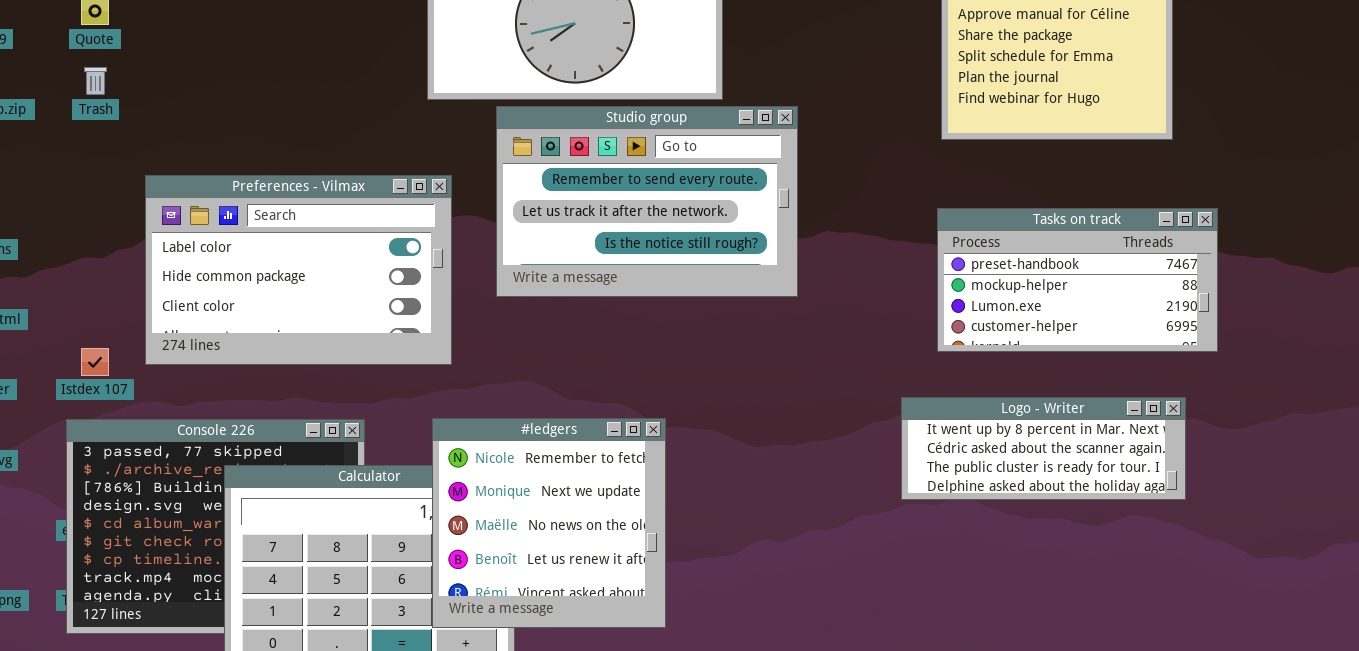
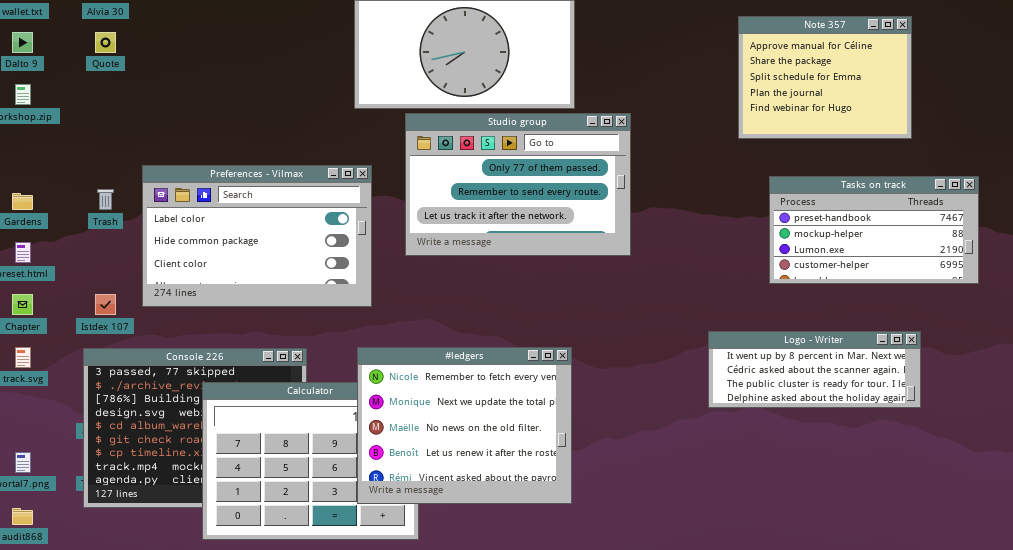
Trash: [84,67,107,95] -> [97,189,114,210], moved
Studio group: [496,106,798,297] -> [405,113,631,256], scrolled up 1 row
Tasks on track: [937,208,1218,352] -> [769,176,979,284], moved
#ledgers: [432,418,666,628] -> [357,347,572,504], resized

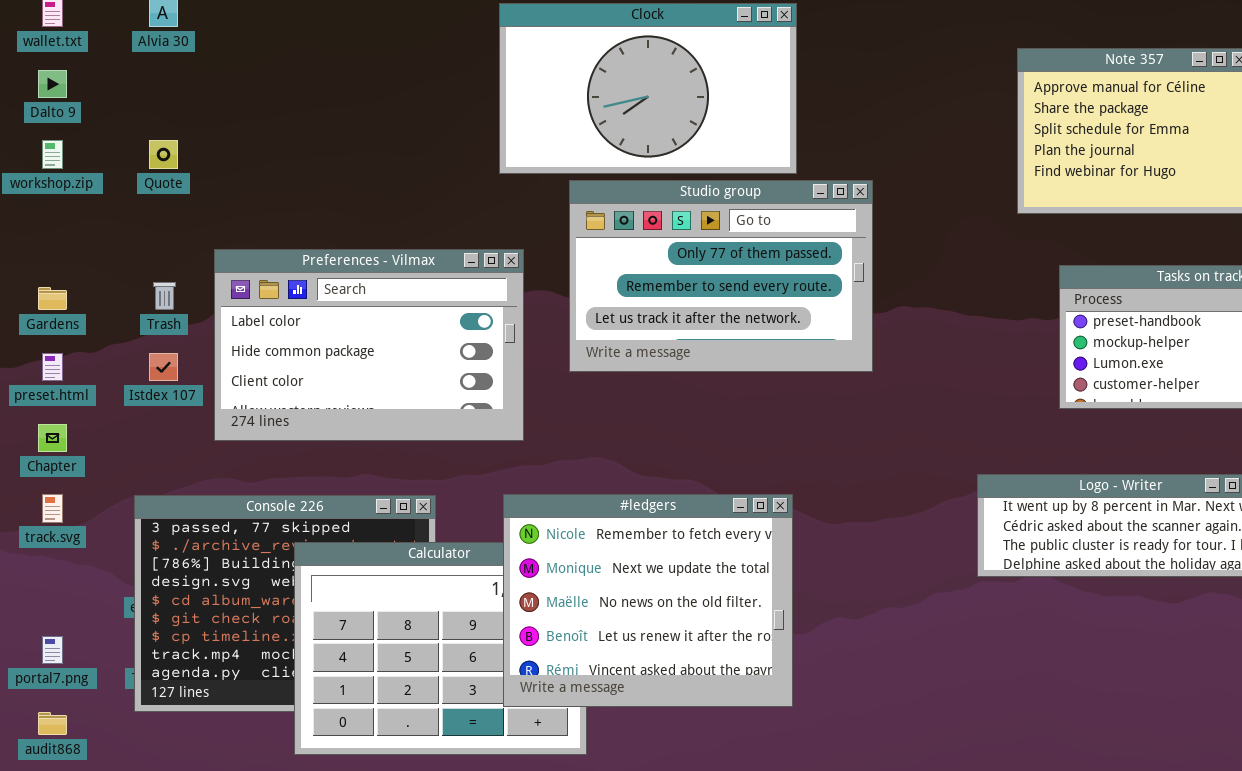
Quote: [95,32,116,53] -> [149,140,178,169], moved
Istdex 107: [95,294,116,315] -> [149,353,178,381], moved

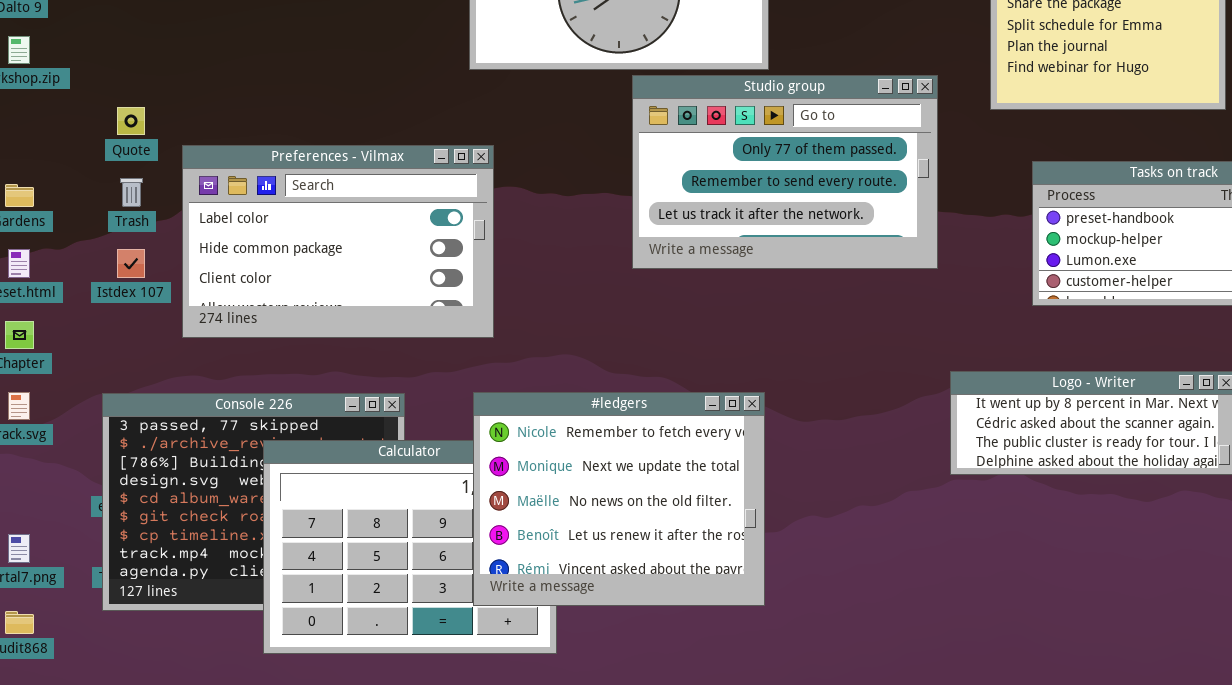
Quote: [149,140,178,169] -> [117,107,145,135], moved
Studio group: [569,180,873,372] -> [632,75,938,269], moved

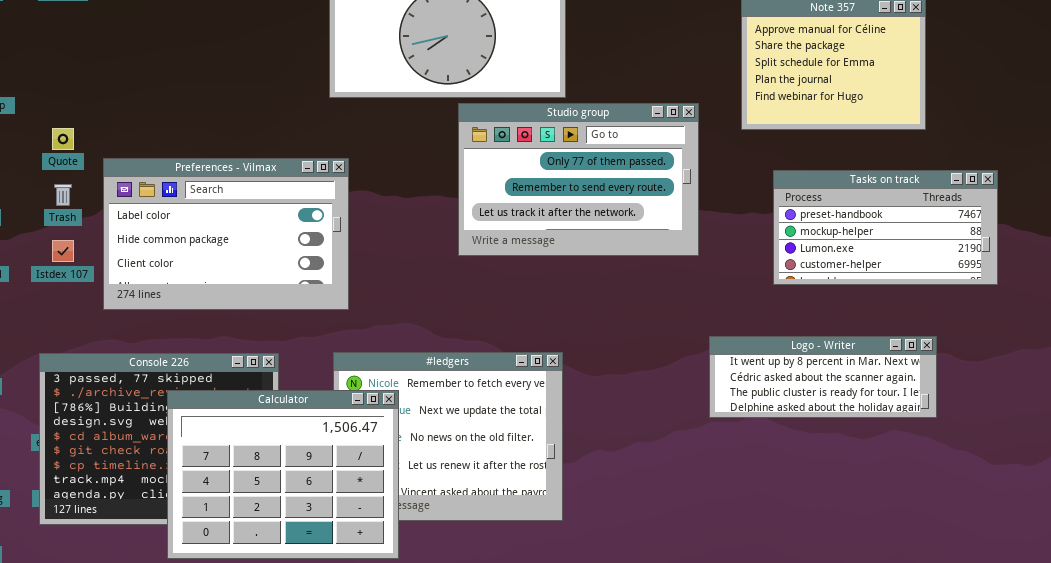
Calculator: [263,440,557,654] -> [167,390,399,559], raised

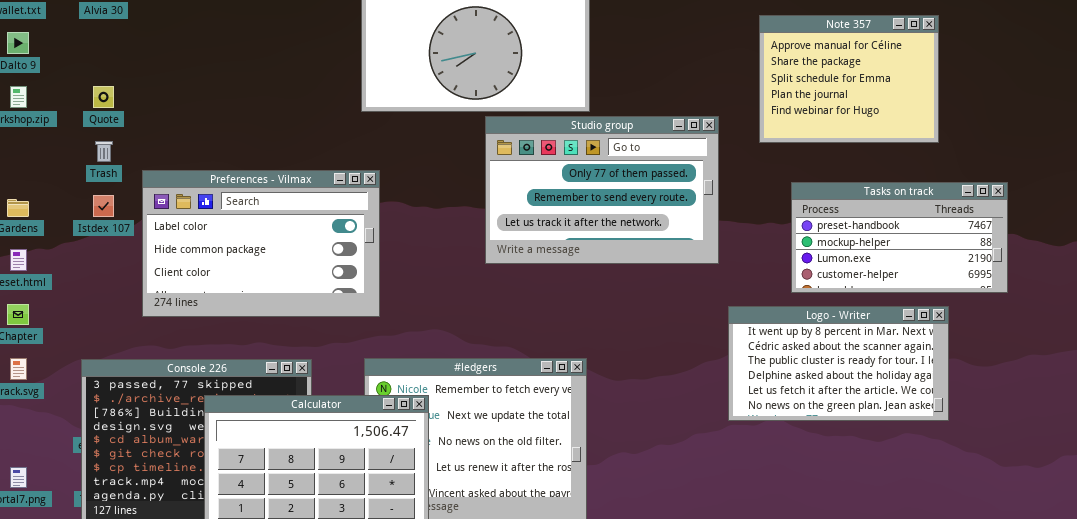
Quote: [52,128,74,150] -> [93,86,114,108], moved
Trash: [54,184,72,206] -> [95,141,113,162], moved
Istdex 107: [52,240,74,262] -> [93,195,114,217], moved
Logo - Writer: [709,336,937,418] -> [728,306,949,421], resized

